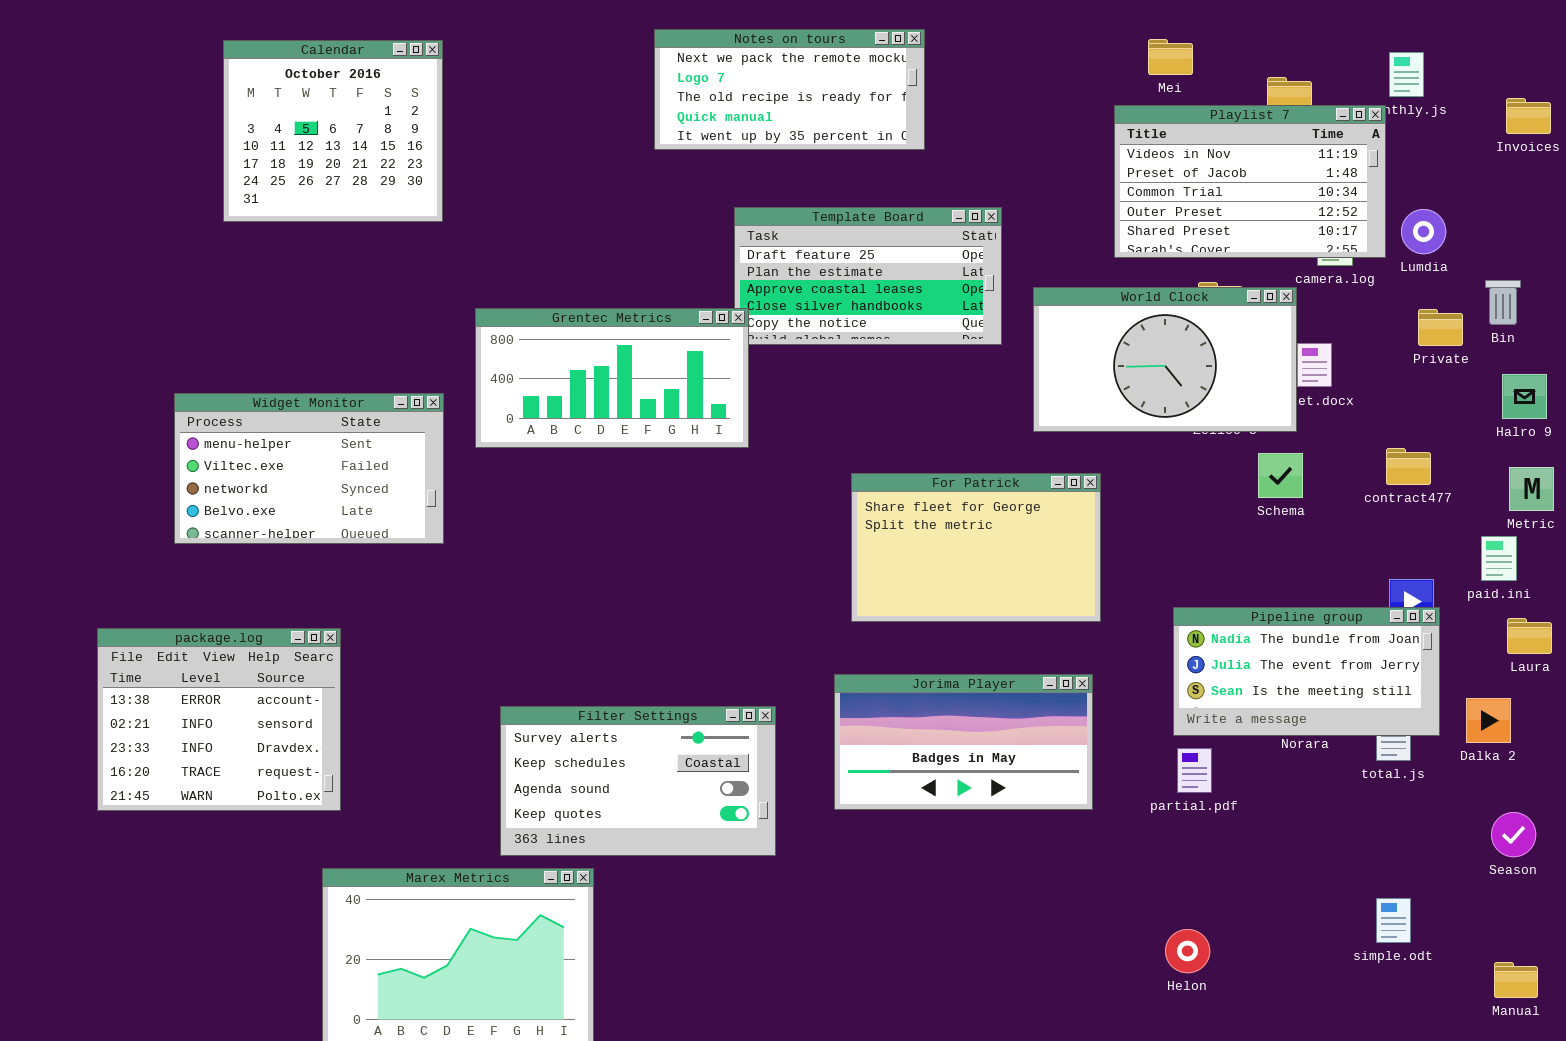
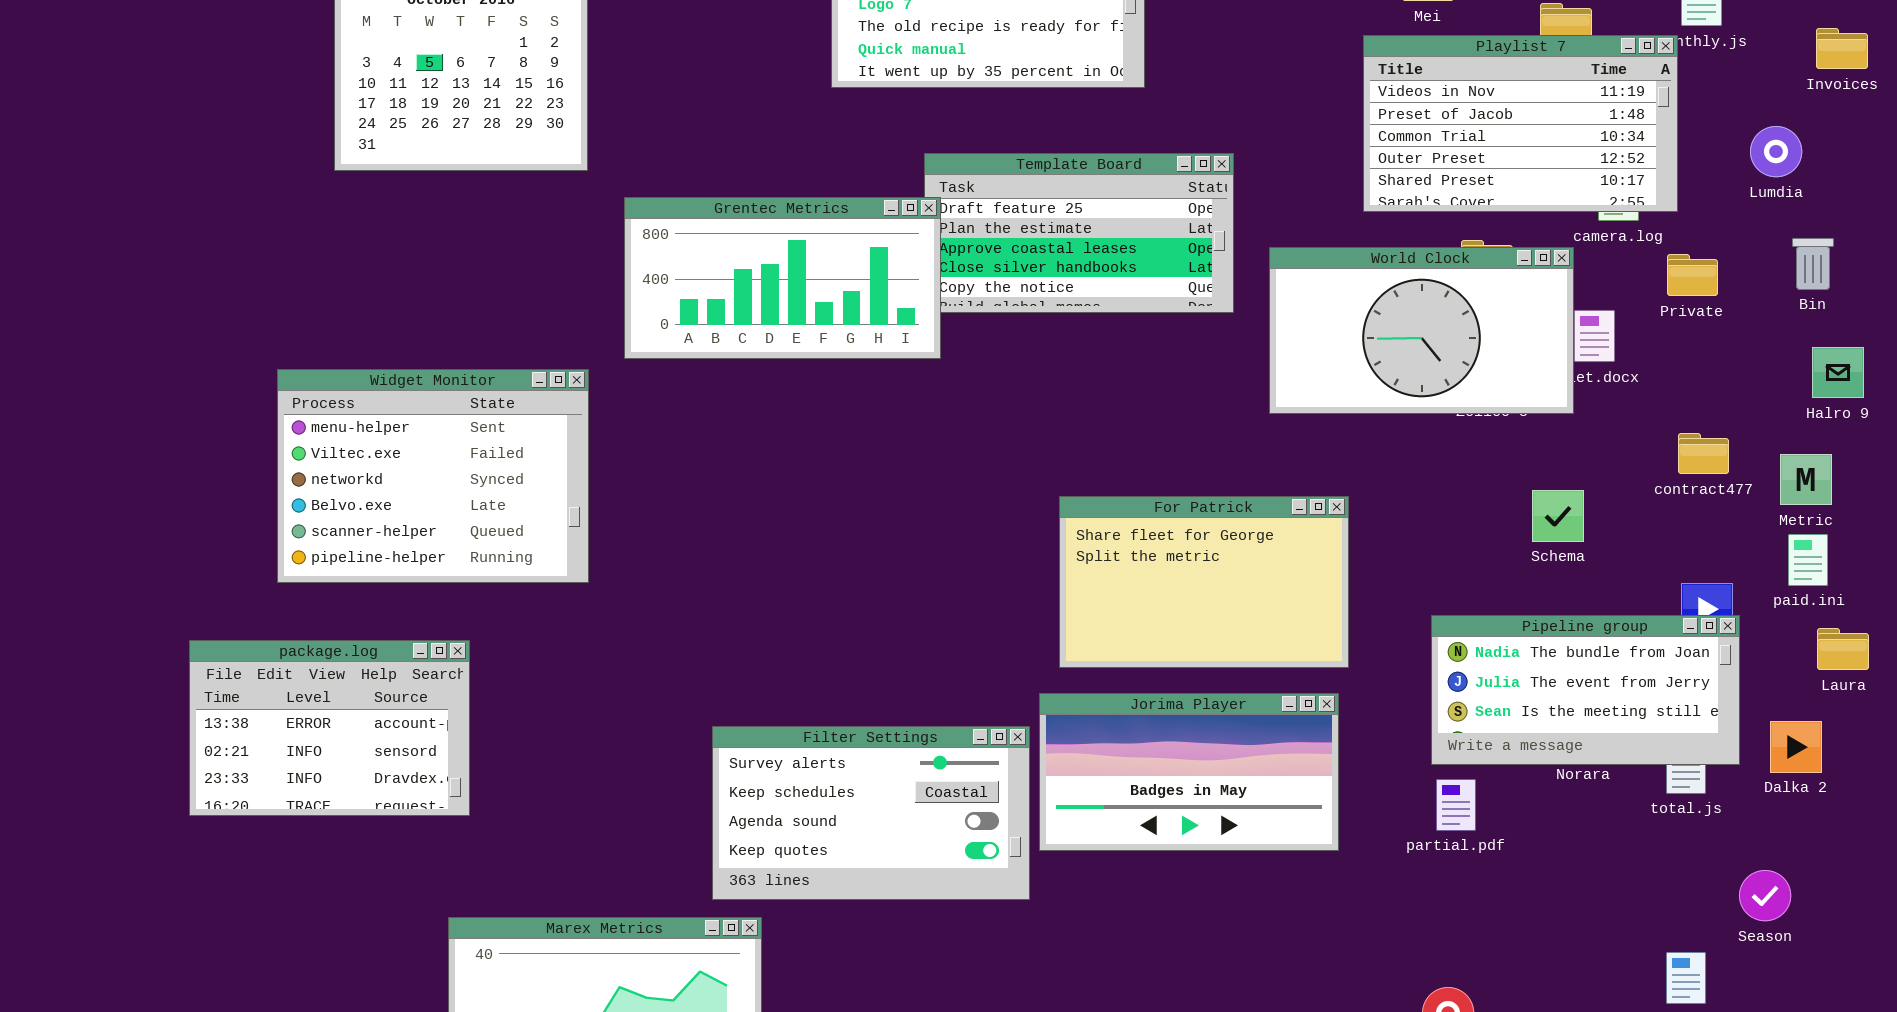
Lumdia: [1401,209,1446,254] -> [1750,126,1802,177], moved
Grentec Metrics: [475,308,749,448] -> [624,197,941,359], moved
Private: [1418,309,1463,346] -> [1667,254,1718,296], moved
Widget Monitor: [174,393,444,544] -> [277,369,589,583], resized
Schema: [1258,453,1303,498] -> [1532,490,1584,542], moved
Metric: [1509,467,1554,511] -> [1780,454,1832,505], moved
For Patrick: [851,473,1101,622] -> [1059,496,1349,668], moved
package.log: [97,628,341,811] -> [189,640,470,816], resized
Filter Settings: [500,706,776,856] -> [712,726,1030,900], moved
Season: [1491,812,1536,857] -> [1739,870,1791,921], moved

